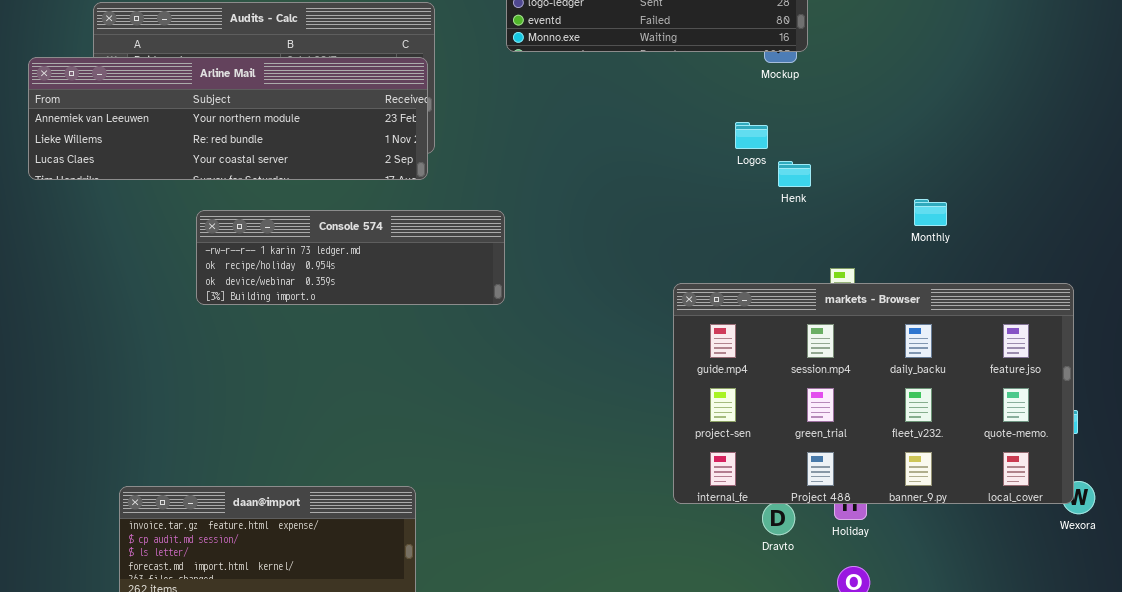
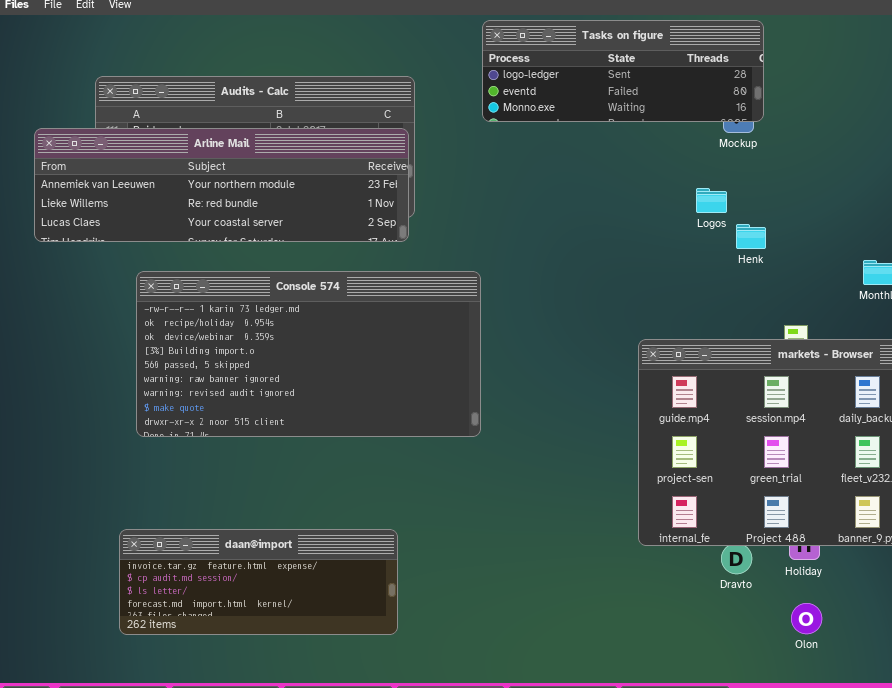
Console 574: [196,210,505,305] -> [136,271,481,437], resized

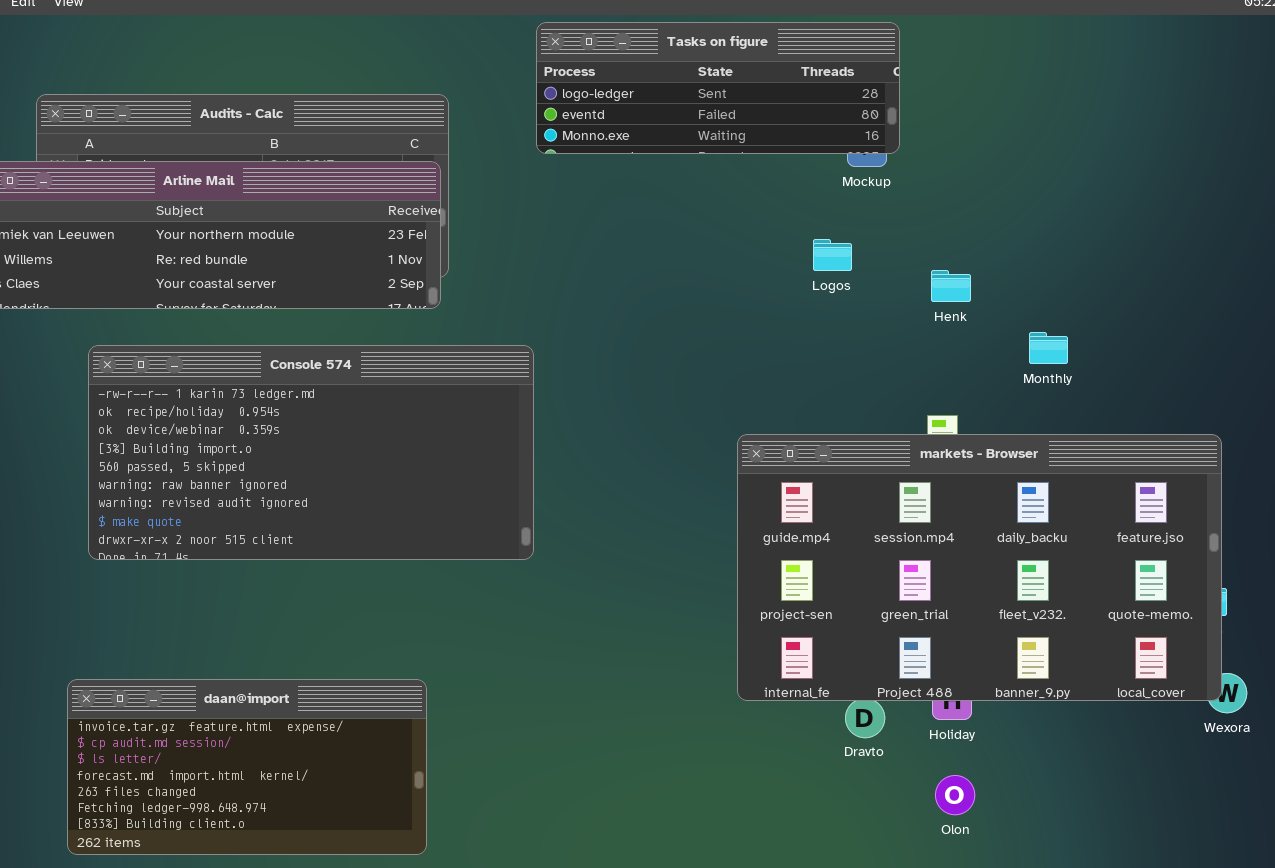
Henk: [736,224,766,249] -> [931,270,971,302], moved
daan@import: [119,529,398,635] -> [67,679,427,855], resized

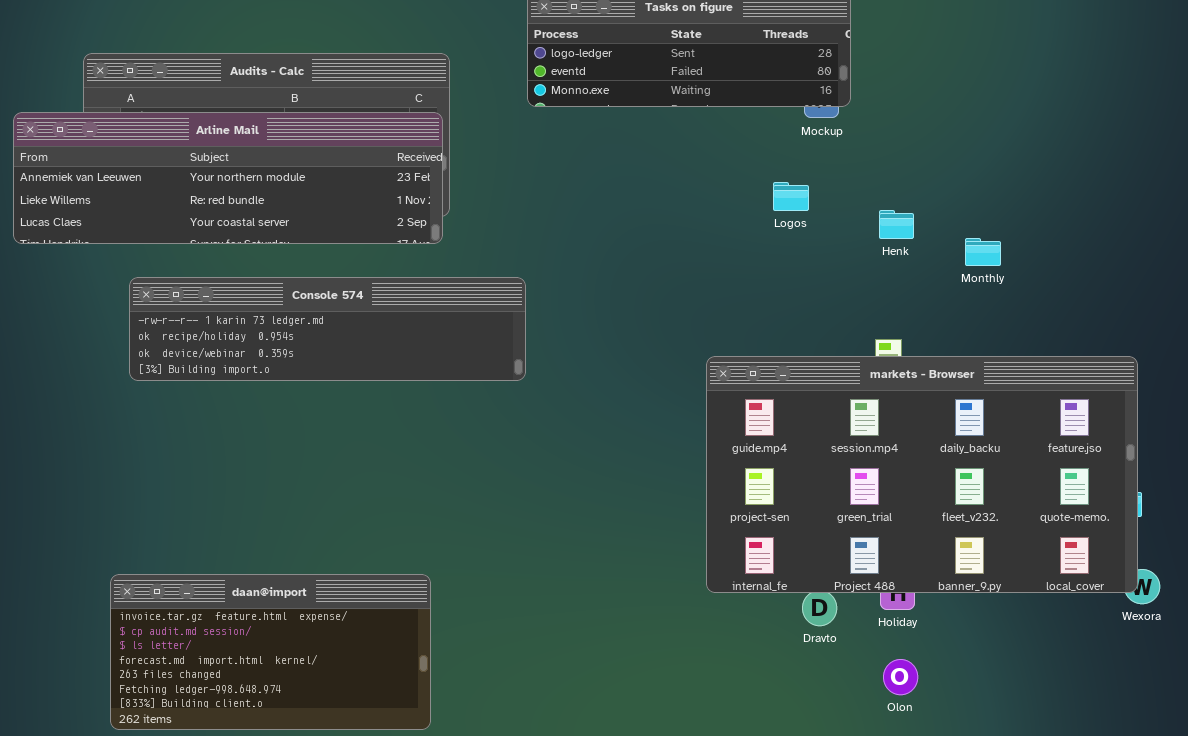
Monthly: [1029,332,1068,364] -> [965,238,1001,266], moved
Console 574: [88,345,534,560] -> [129,277,526,381], resized

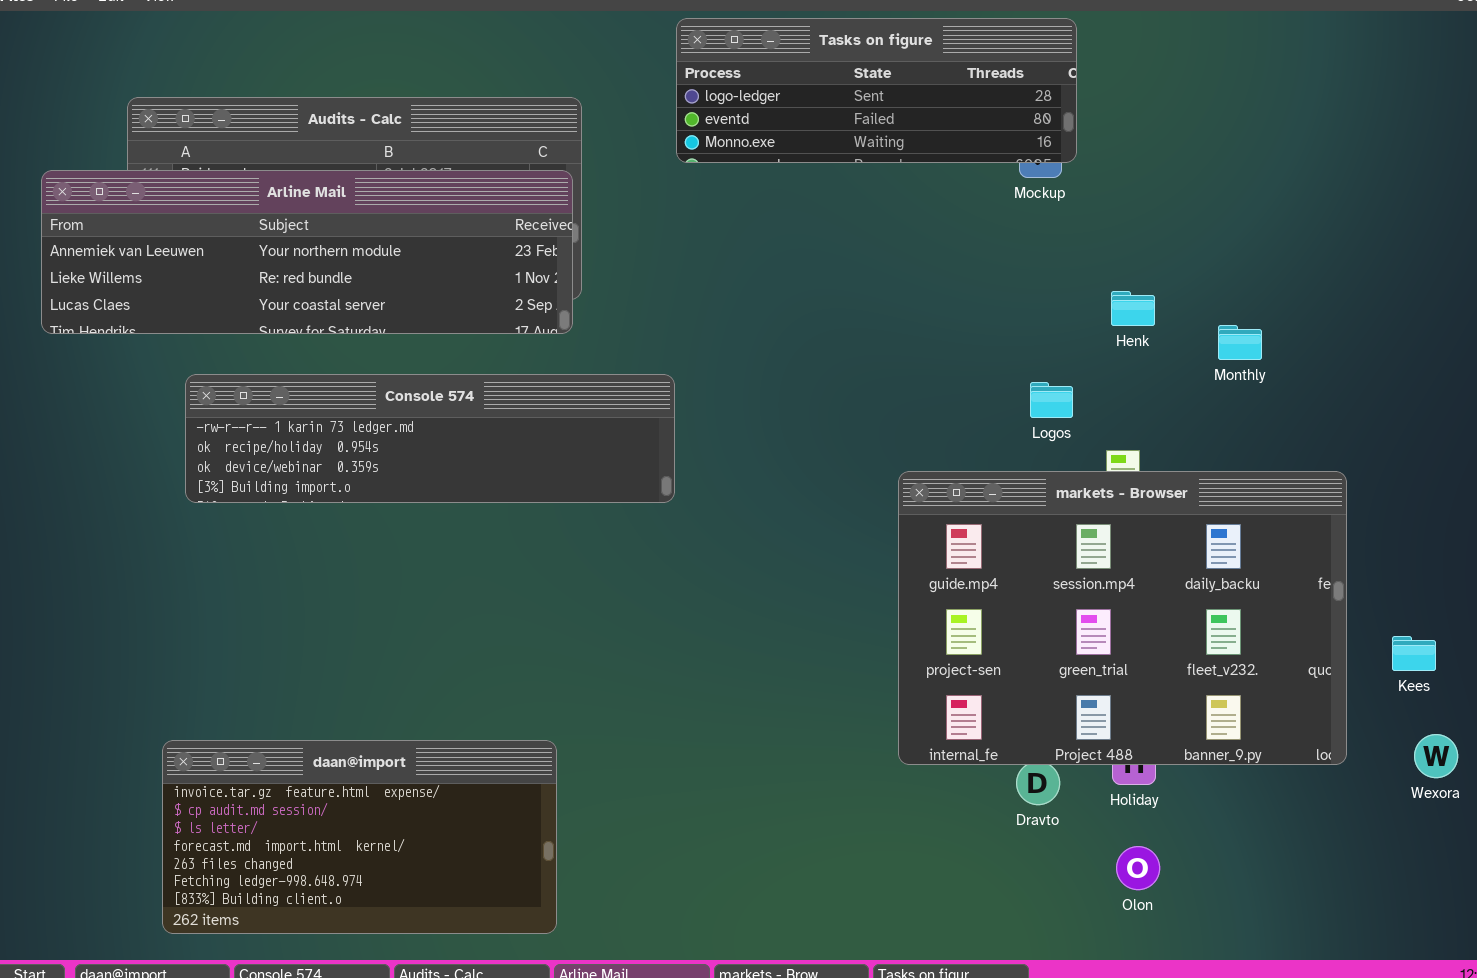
Logos: [773,182,809,211] -> [1030,382,1073,418], moved
markets - Browser: [706,356,1138,593] -> [898,471,1347,765], resized

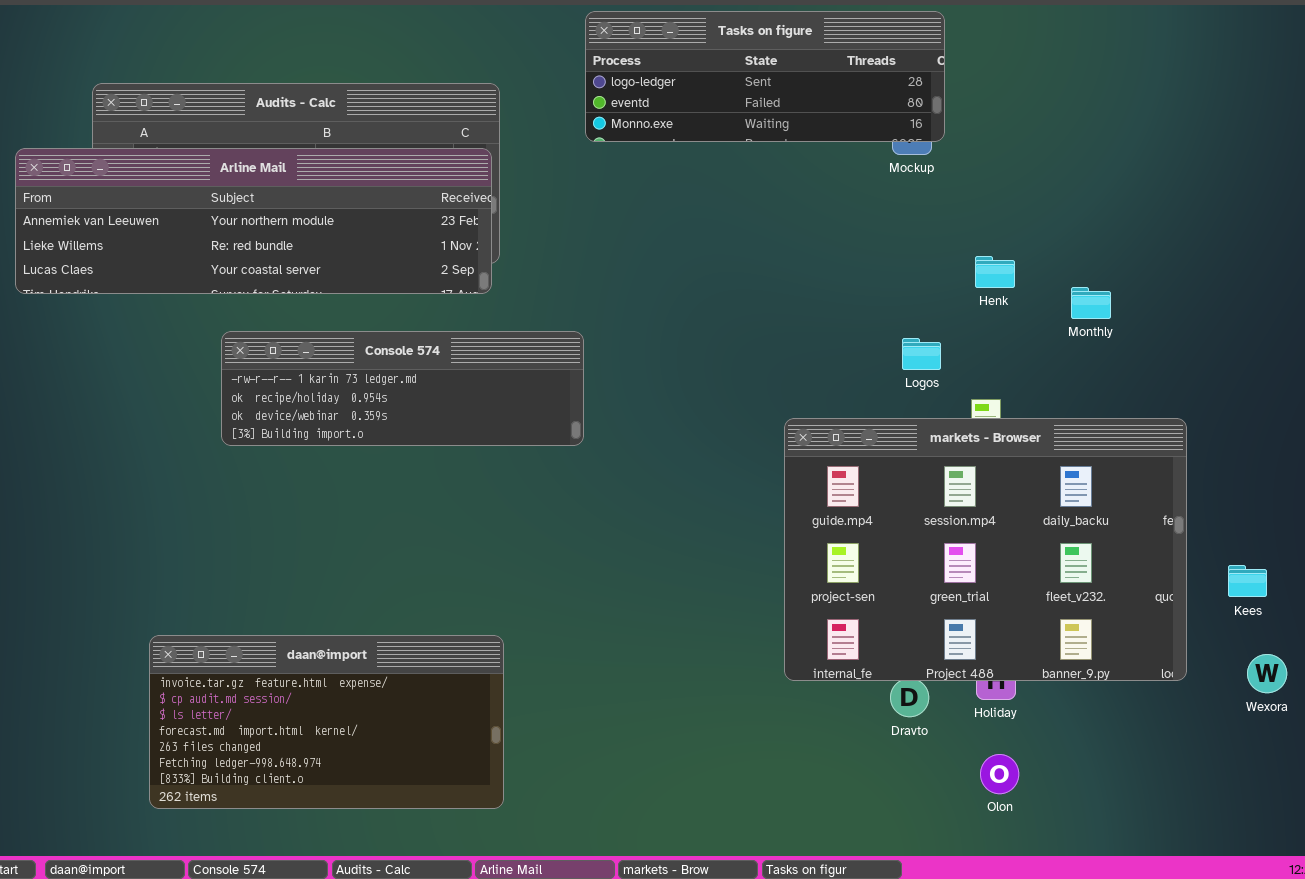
Console 574: [185,374,675,503] -> [221,331,584,446], resized
daan@import: [162,740,557,934] -> [149,635,504,809], moved

